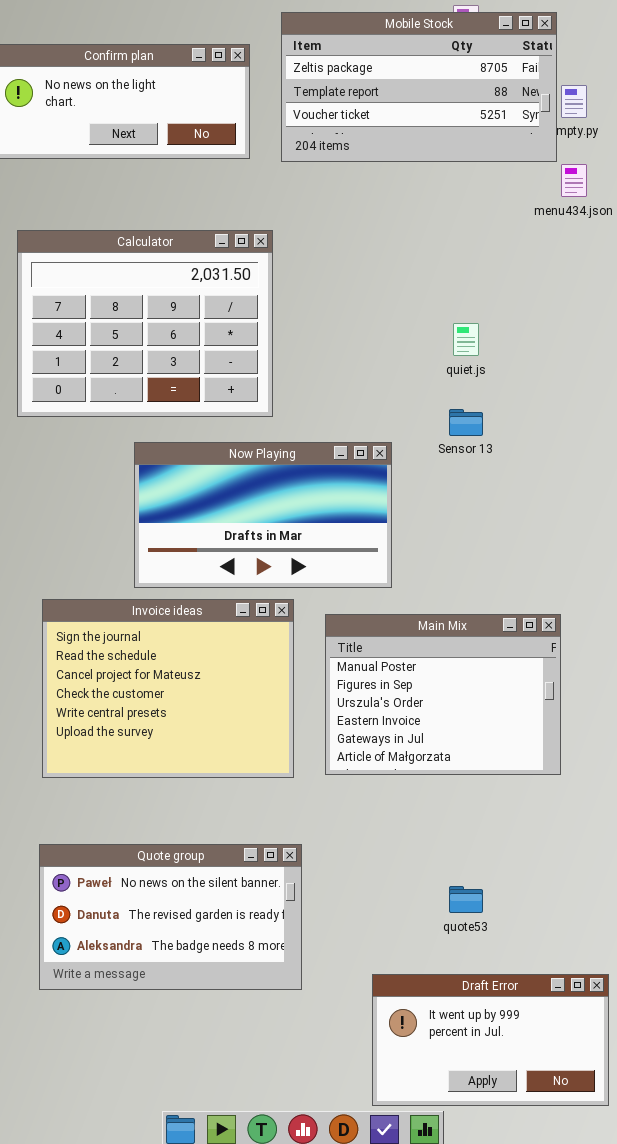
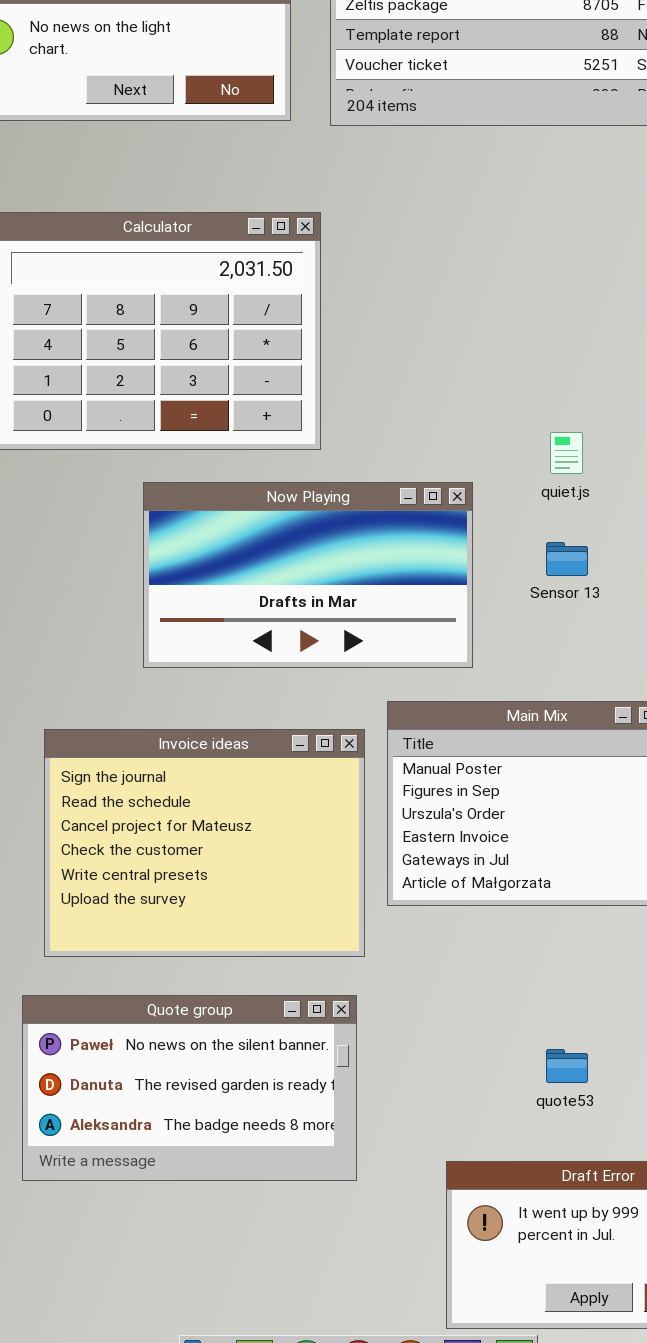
quiet.js: [453,323,479,356] -> [550,432,583,474], moved
Sensor 13: [449,409,483,436] -> [546,542,588,576], moved
Invoice ideas: [42,599,294,778] -> [44,729,365,957], moved

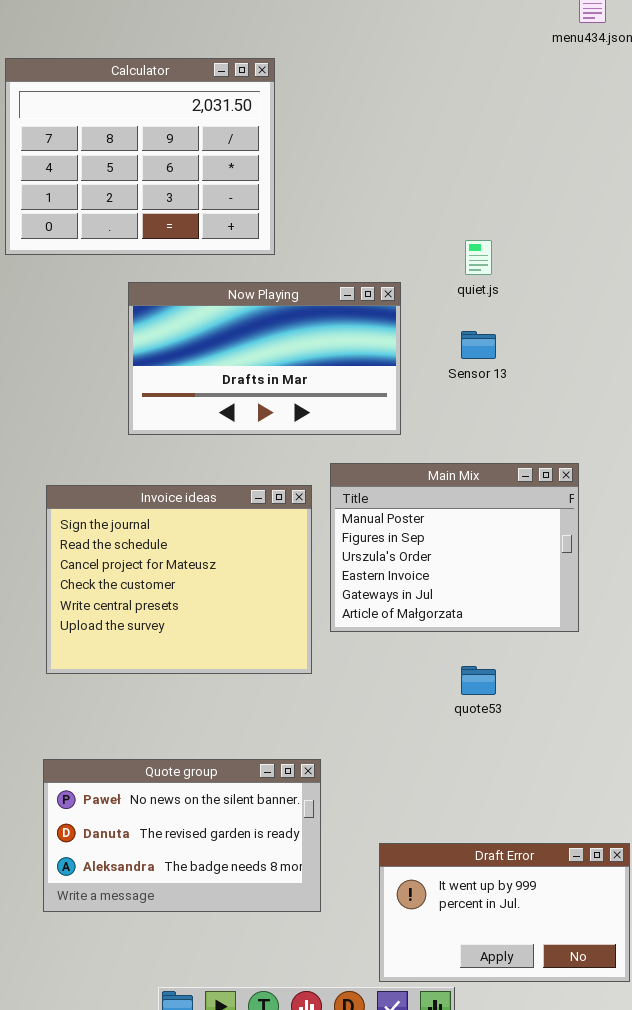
Quote group: [22,995,357,1181] -> [43,759,321,912], moved
quote53: [546,1049,588,1083] -> [461,666,496,695], moved

